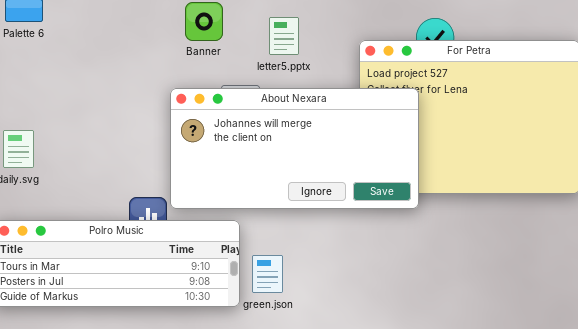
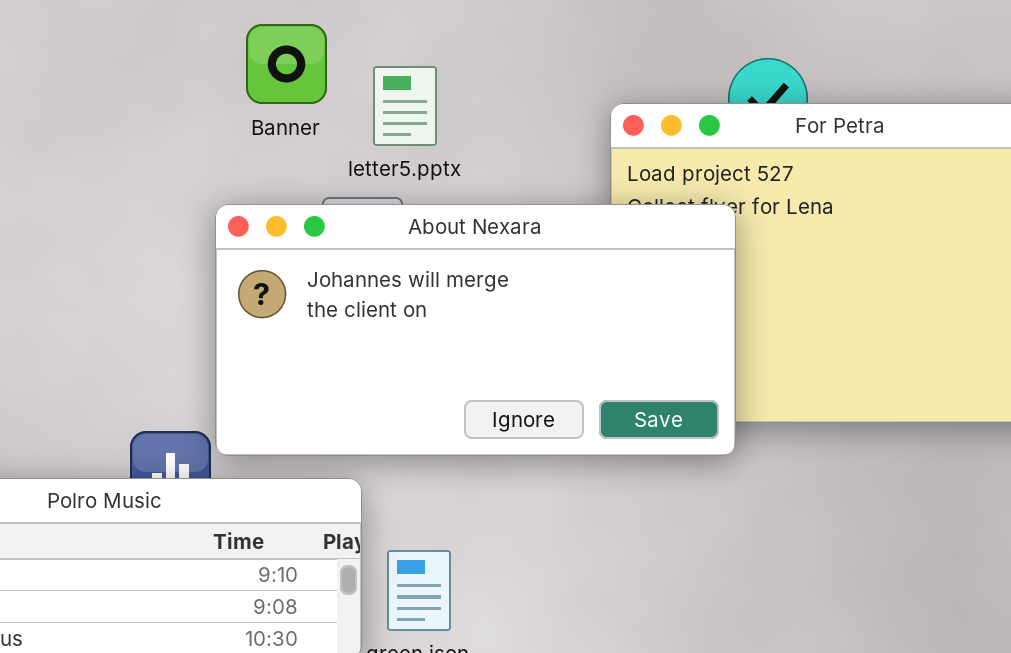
letter5.pptx: [269,17,299,55] -> [373,66,437,146], moved

